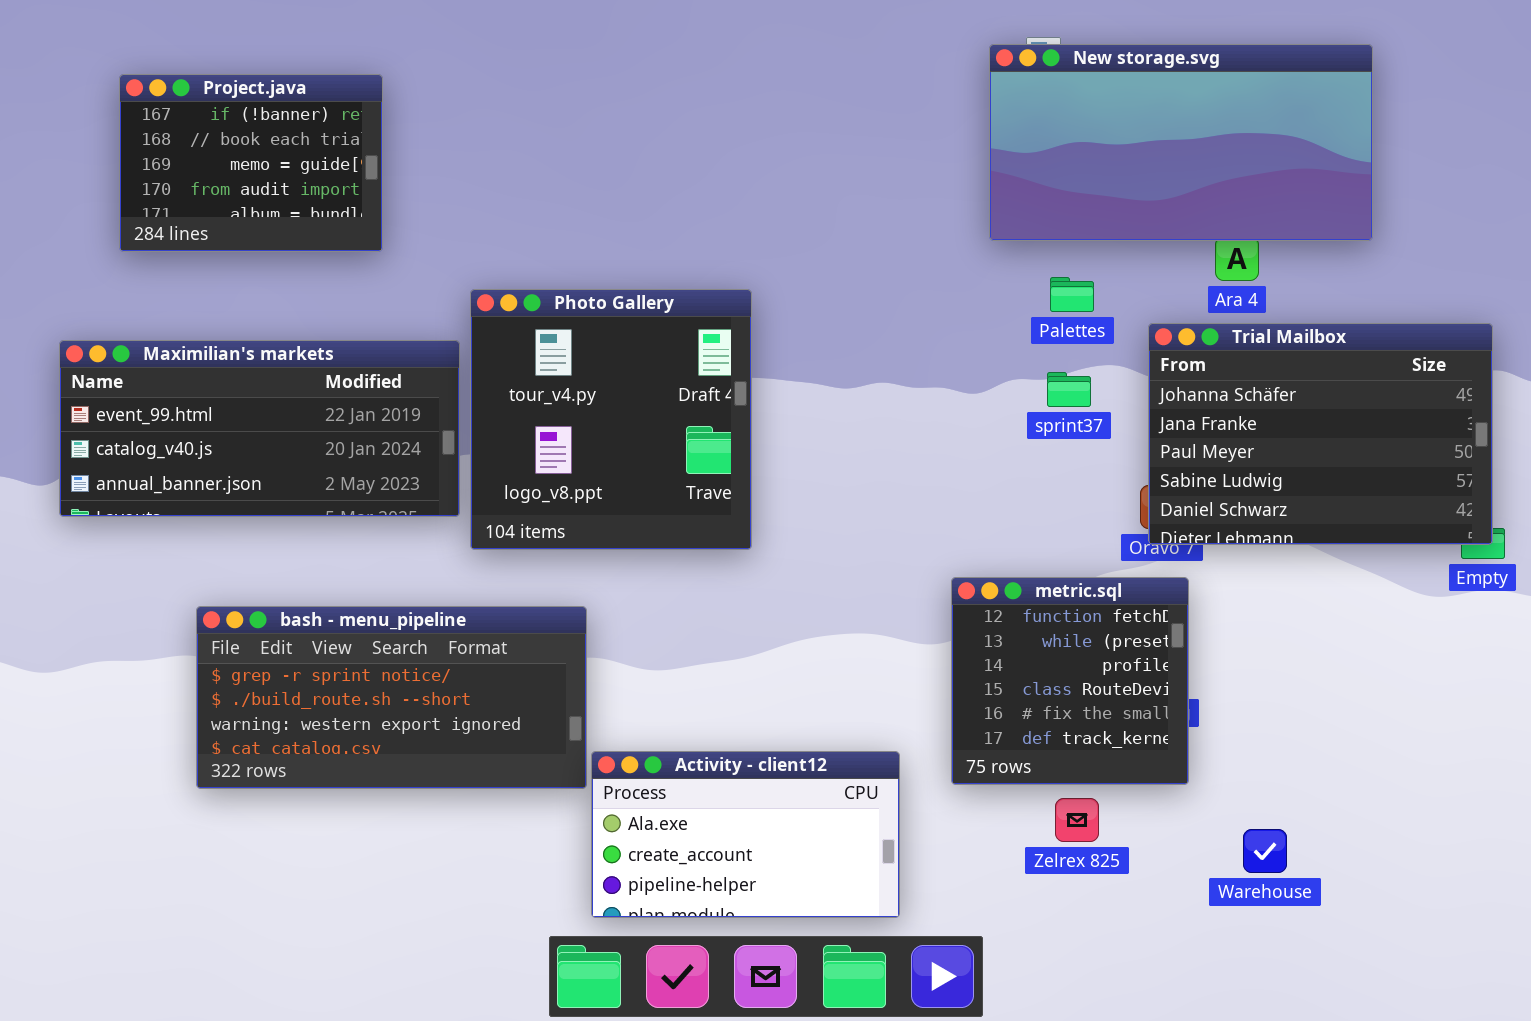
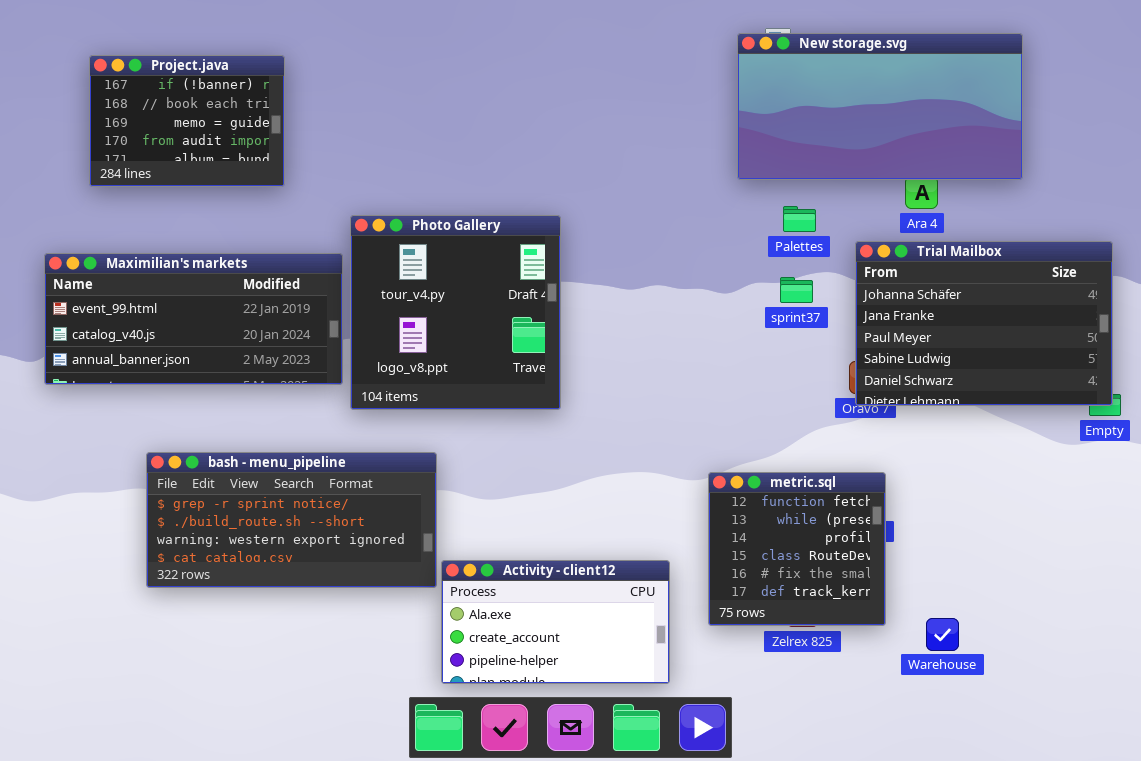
metric.sql: [951,577,1189,785] -> [708,472,886,626], moved

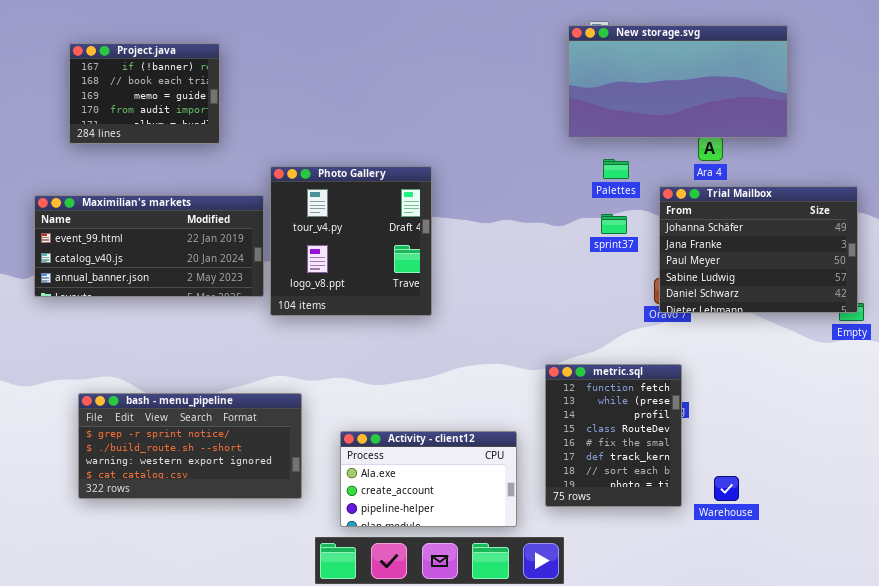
bash - menu_pipeline: [146,452,437,588] -> [78,393,302,499], moved
metric.sql: [708,472,886,626] -> [545,364,682,507], resized

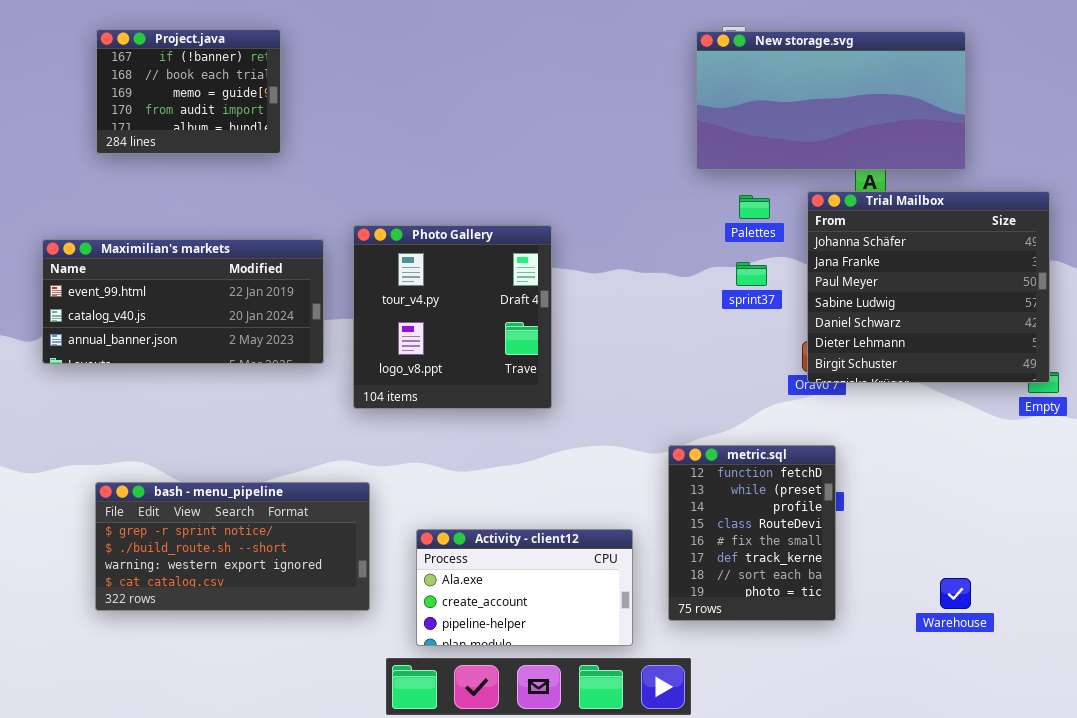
Project.java: [69,43,220,144] -> [96,29,281,154], moved
Photo Gallery: [270,166,432,316] -> [353,225,552,409], moved
Trial Mailbox: [659,186,858,313] -> [807,191,1050,383], resized
Warehouse: [714,476,739,501] -> [940,578,971,609], moved

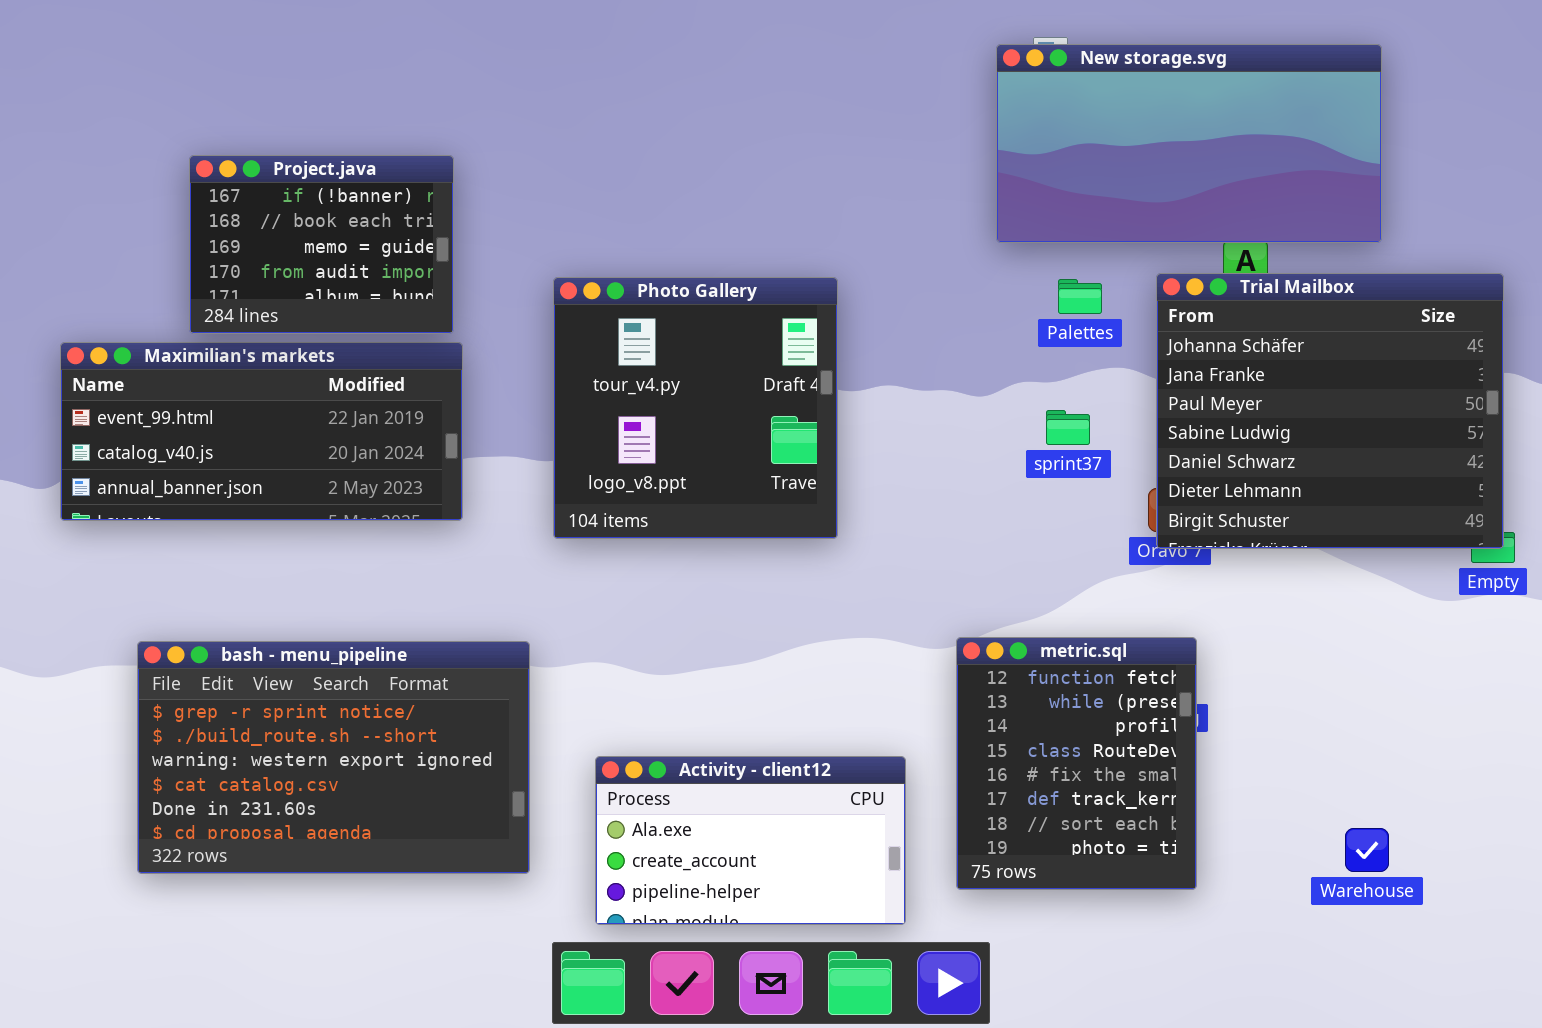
Project.java: [96,29,281,154] -> [189,155,454,334], moved
Photo Gallery: [353,225,552,409] -> [553,277,838,539], moved
sprint37: [736,262,767,286] -> [1046,410,1090,445], moved
bash - menu_pipeline: [95,482,370,611] -> [137,641,530,874], resized

